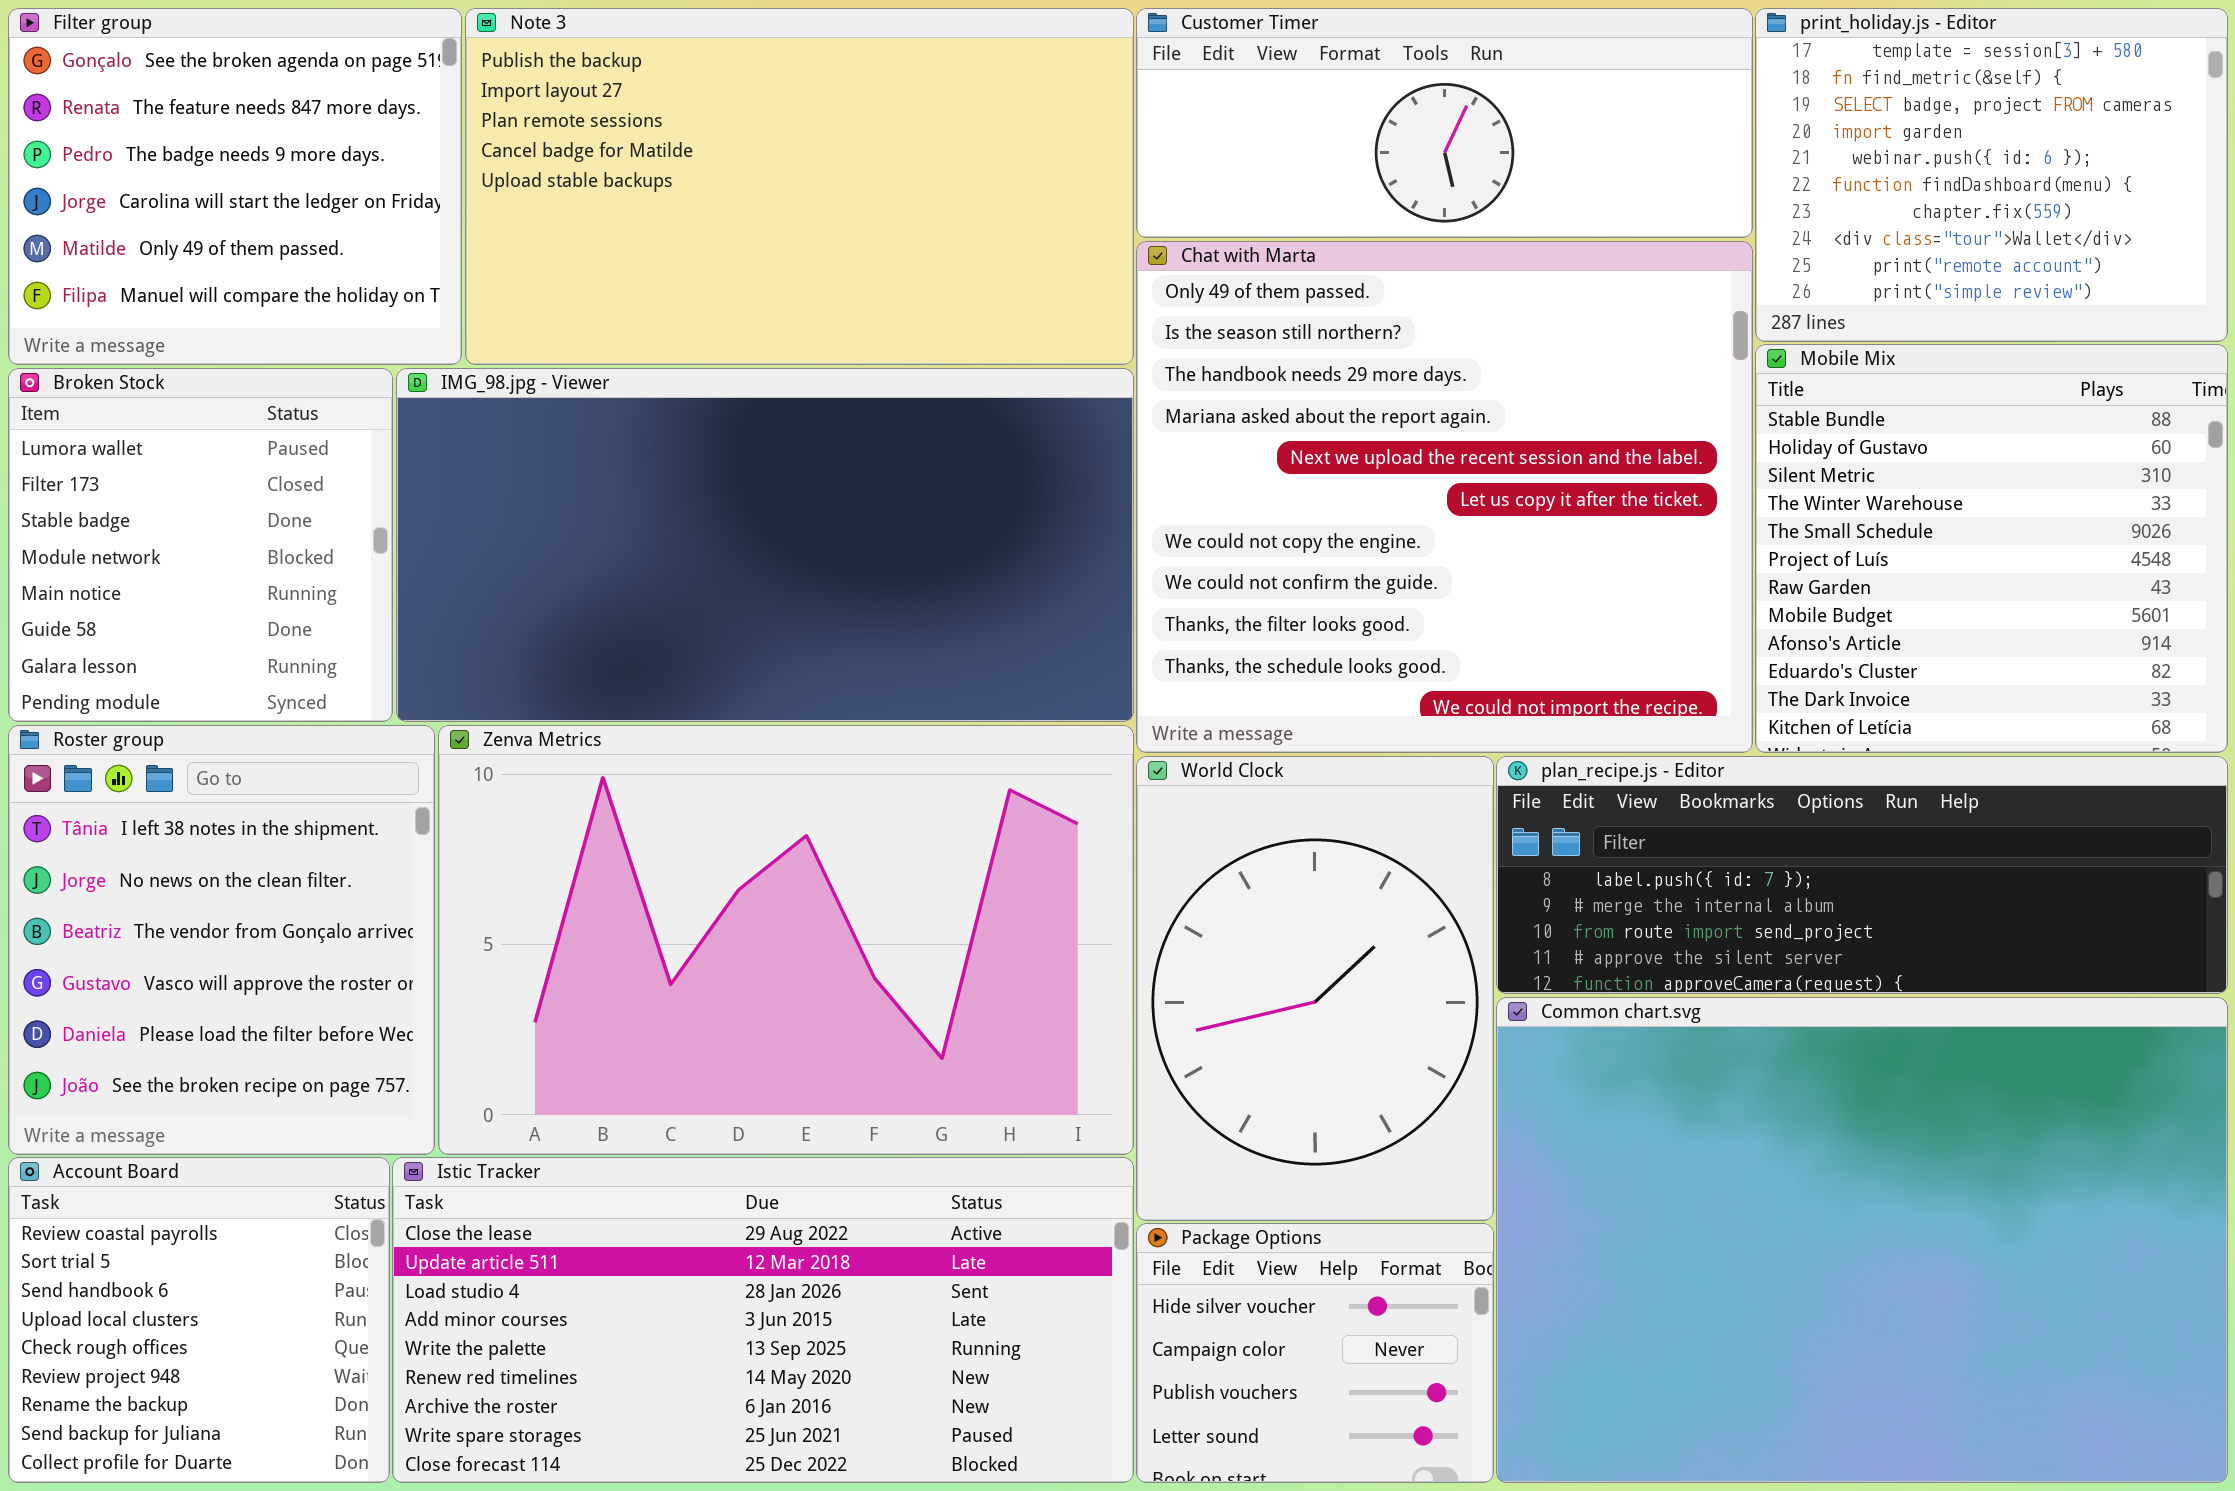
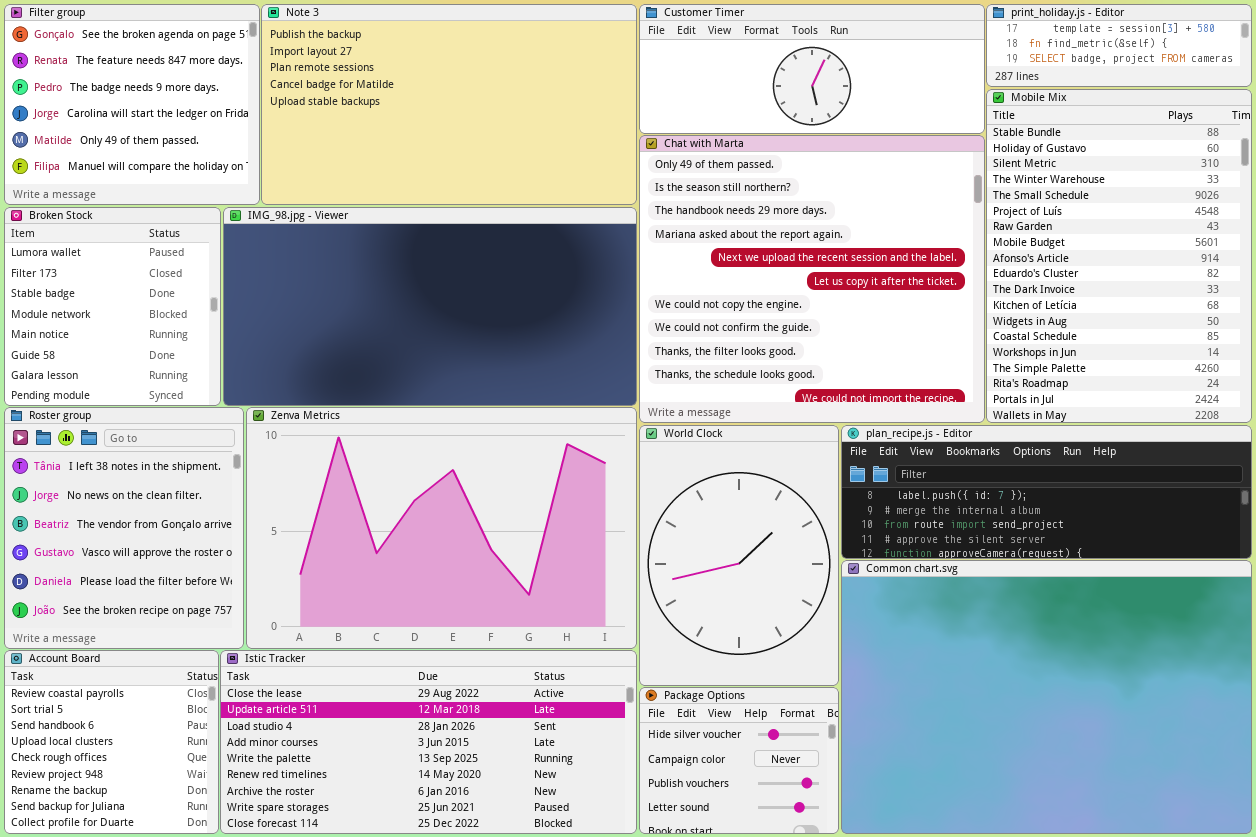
print_holiday.js - Editor: [1755,8,2228,342] -> [986,4,1252,87], resized
Mobile Mix: [1755,344,2228,753] -> [986,89,1252,423], resized

